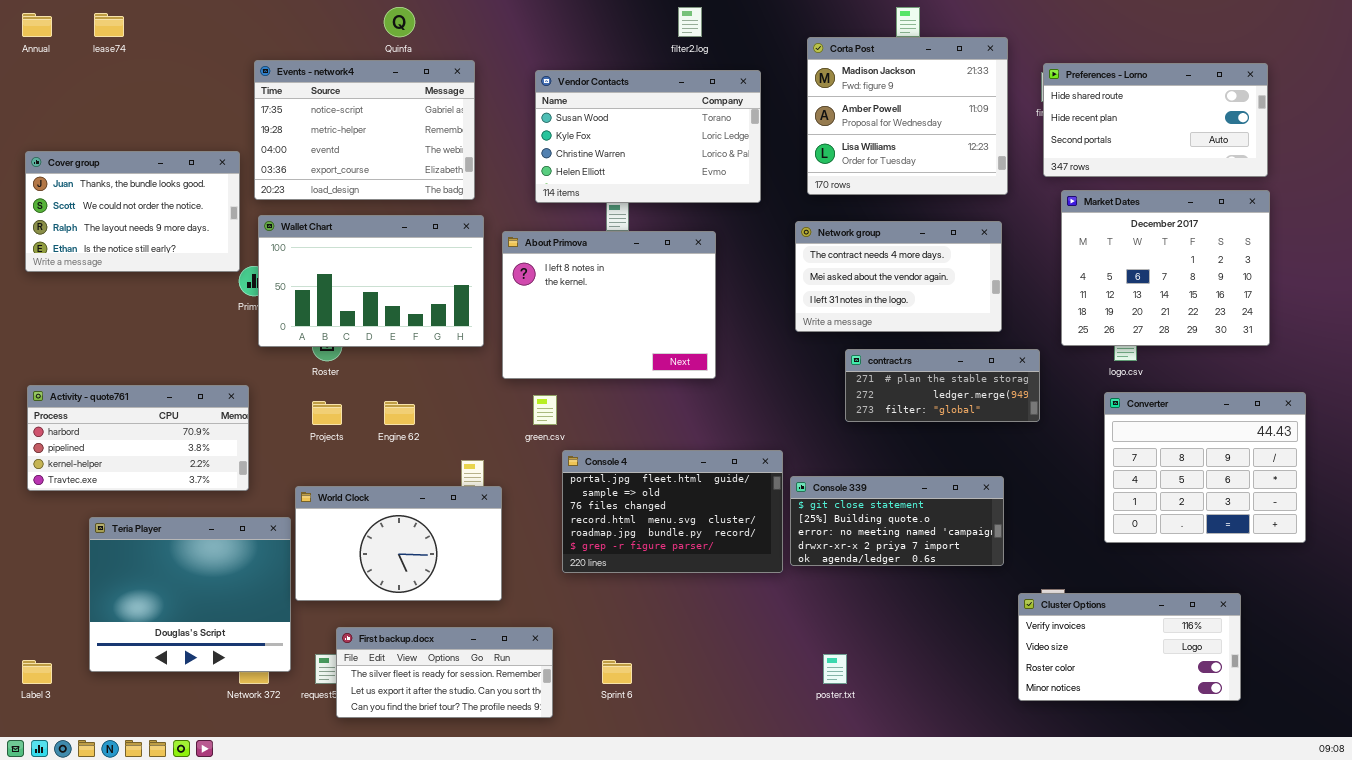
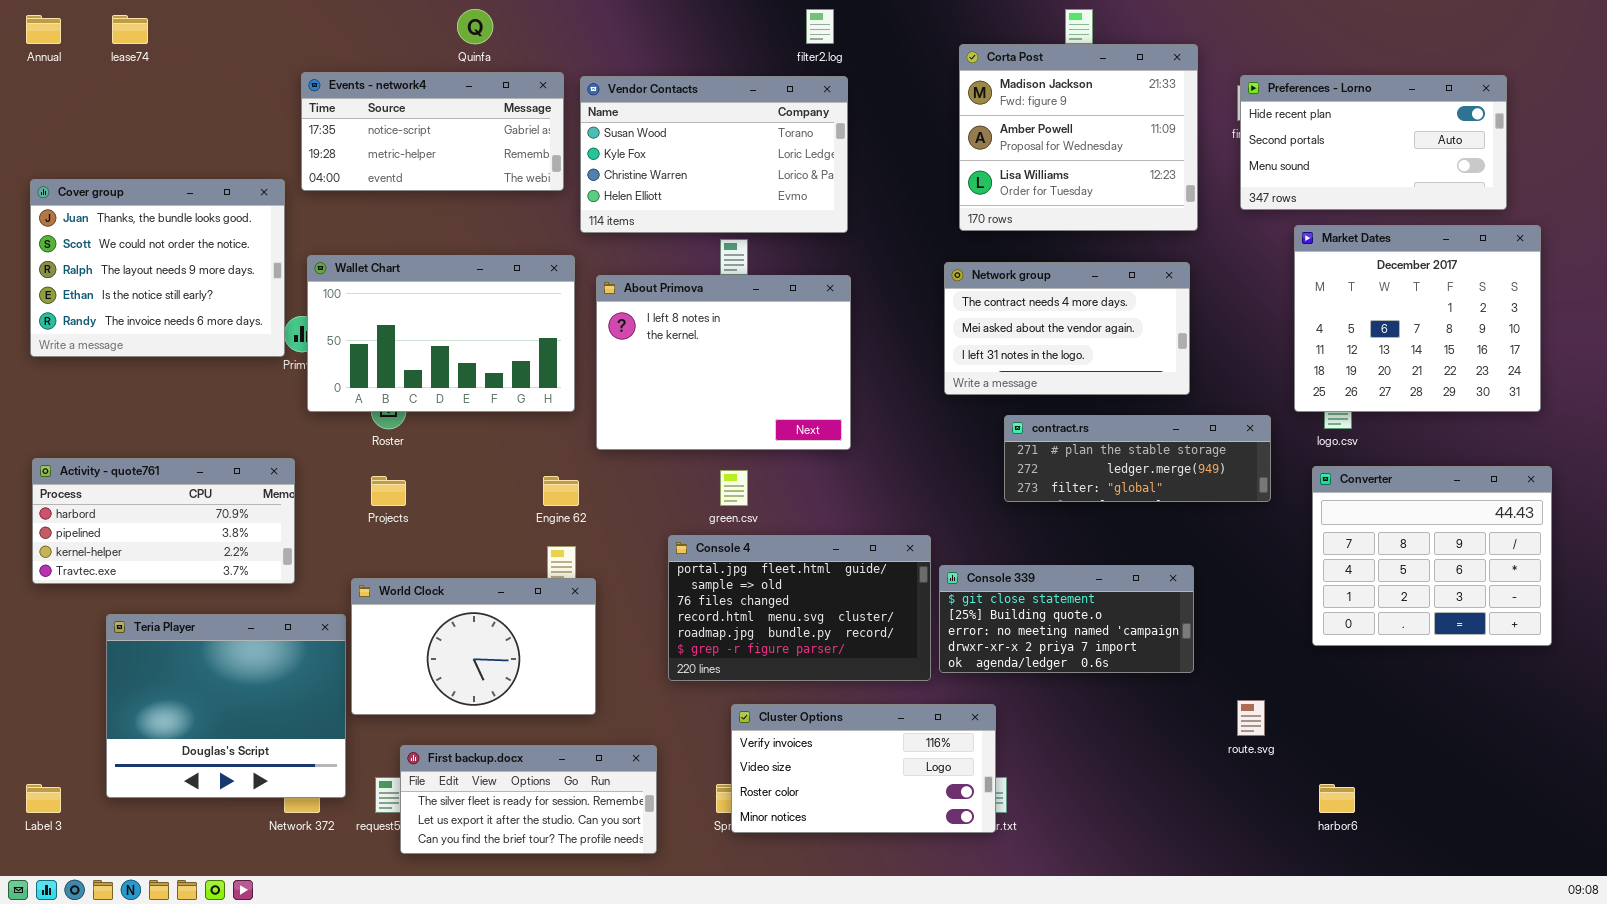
Events - network4: [254,60,475,200] -> [301,72,564,191], resized
Preferences - Lorno: [1043,63,1268,177] -> [1240,75,1507,210], scrolled down 1 row
Vendor Contacts: [535,70,761,203] -> [580,76,848,233], moved
Cover group: [25,151,240,272] -> [30,179,285,357], resized
Market Dates: [1061,190,1270,346] -> [1294,225,1541,412], moved
contract.rs: [845,349,1040,422] -> [1004,415,1271,502], resized
green.csv: [533,395,557,425] -> [720,470,748,506], moved
Engine 62: [384,401,415,425] -> [543,476,579,506], moved
Cluster Options: [1018,593,1241,701] -> [731,704,996,833], moved

